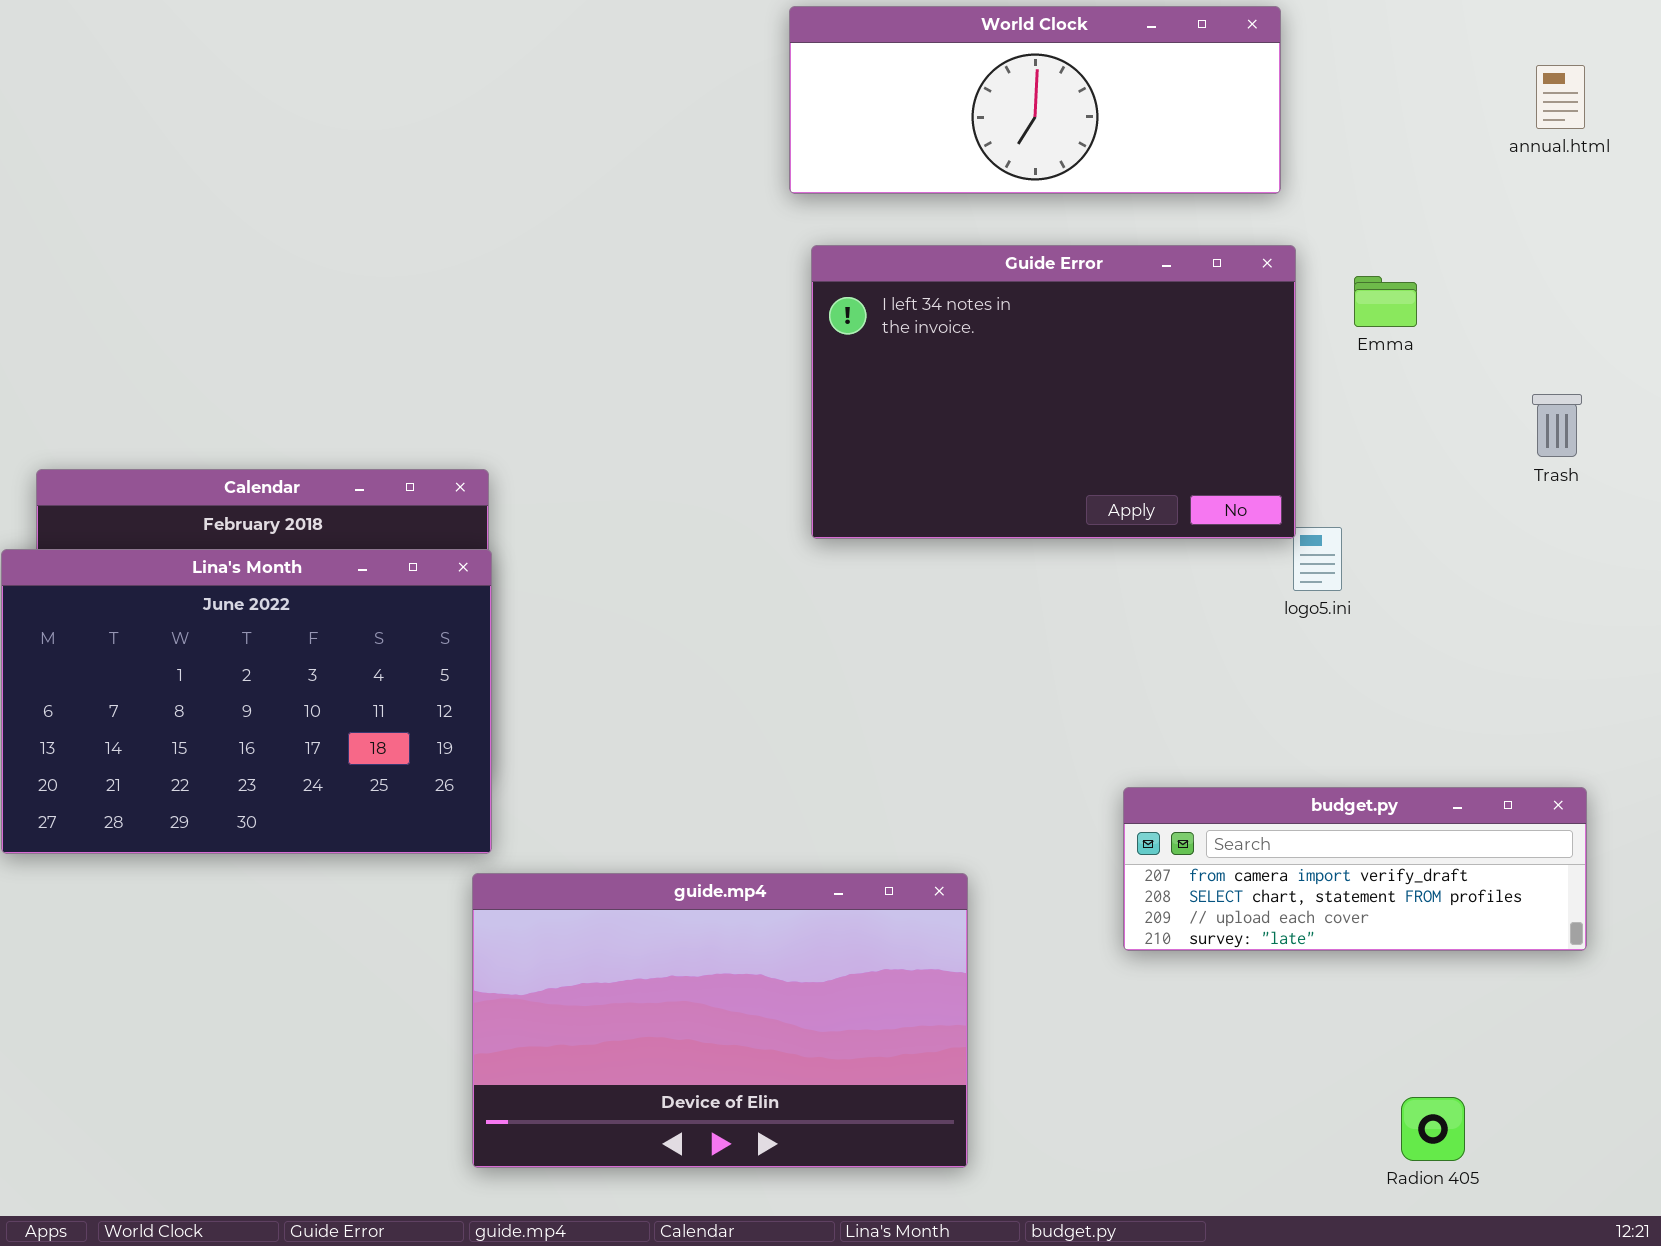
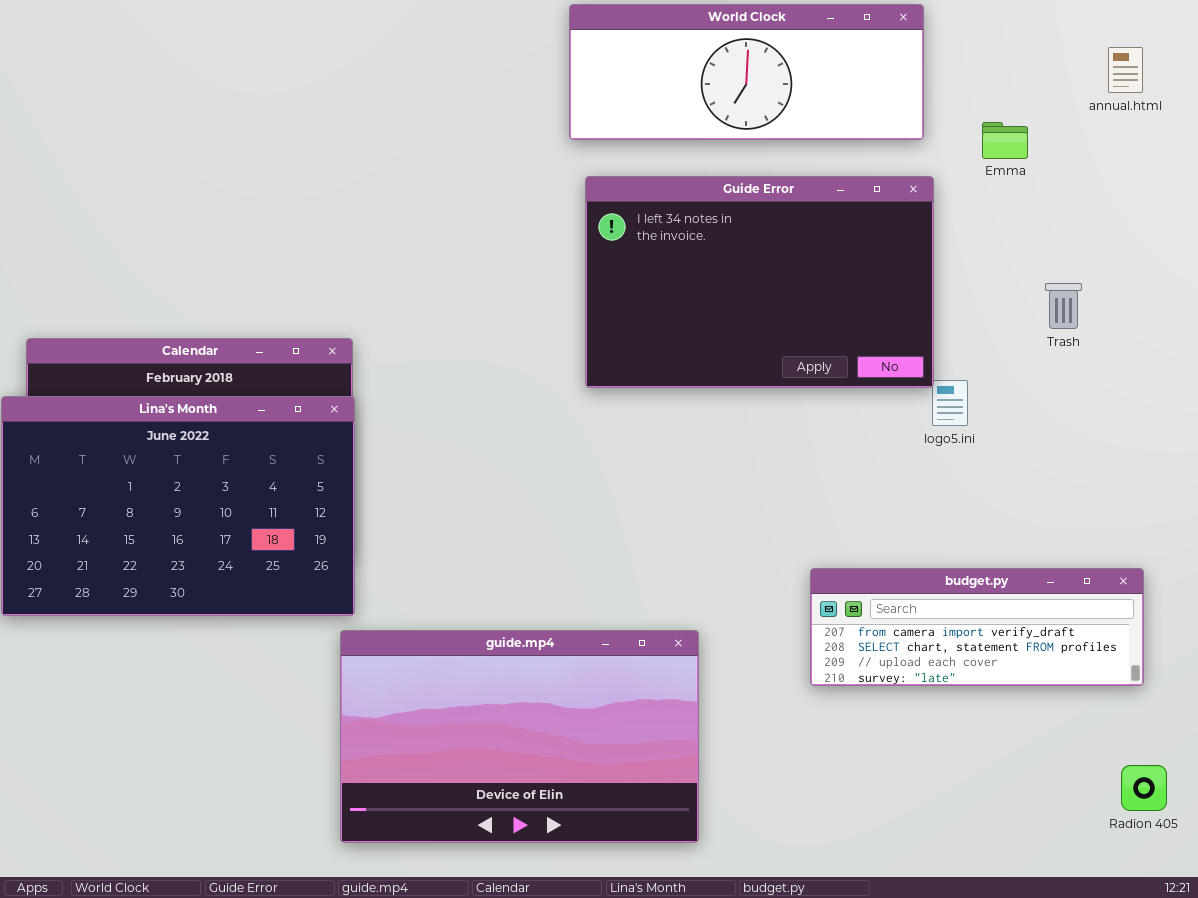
Emma: [1354,276,1417,327] -> [982,122,1028,159], moved
Trash: [1532,394,1582,457] -> [1045,283,1082,329], moved
Radion 405: [1401,1097,1465,1161] -> [1121,765,1167,811], moved

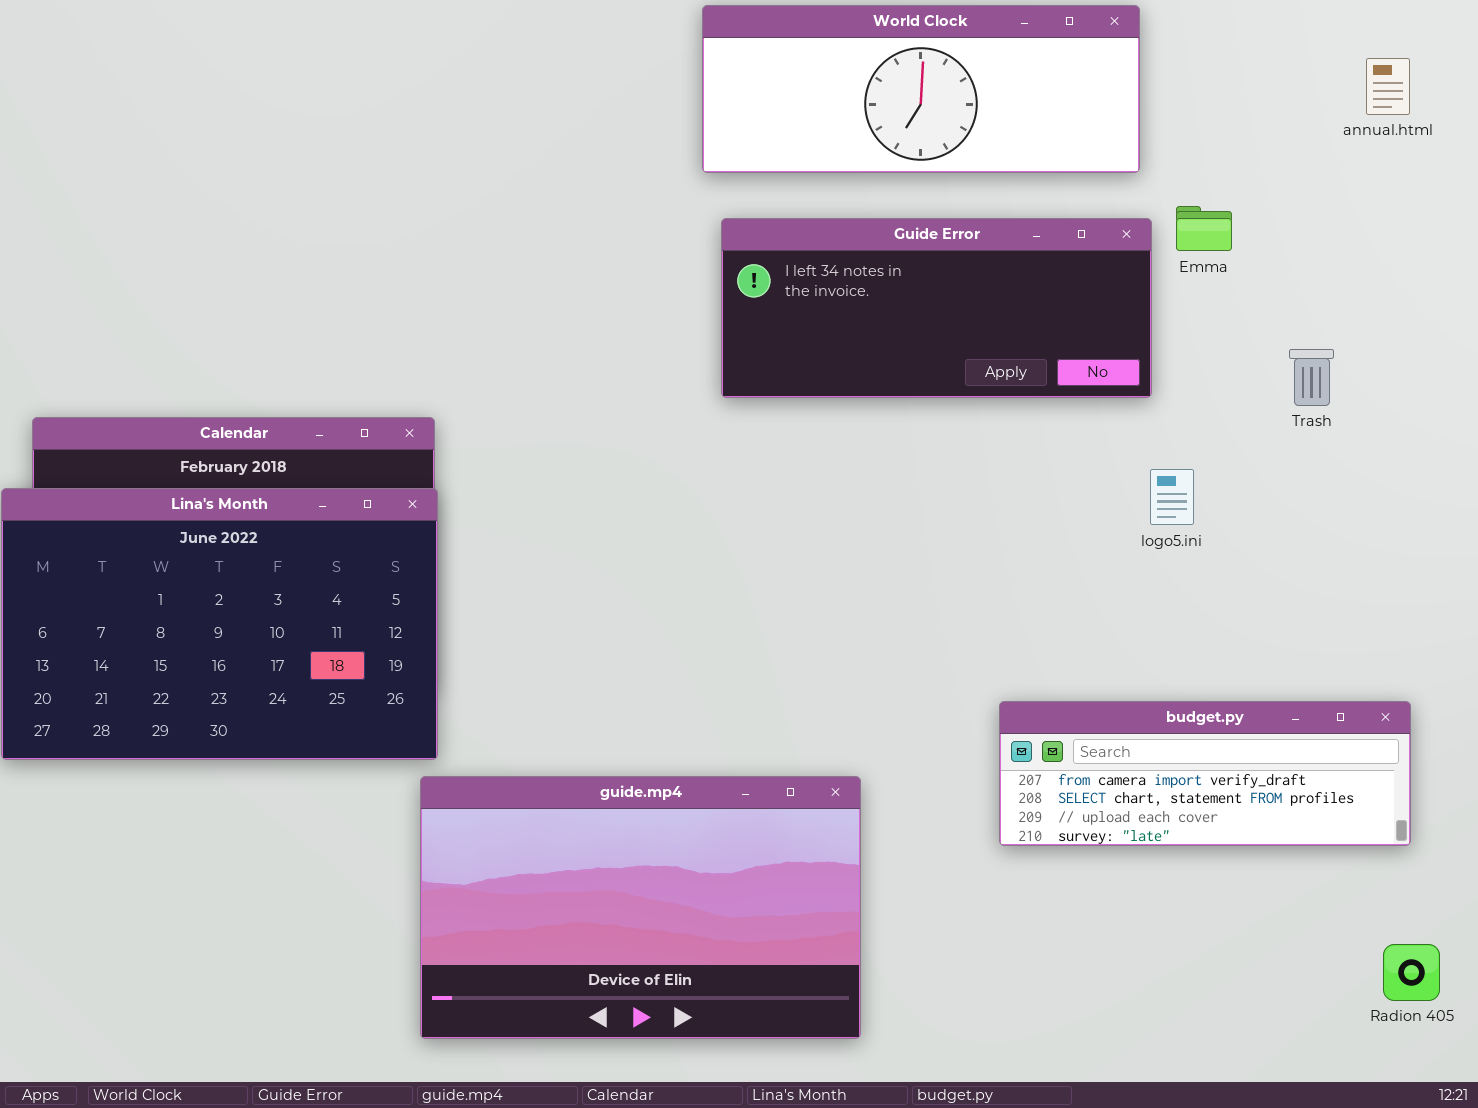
Emma: [982,122,1028,159] -> [1176,206,1232,251], moved
Guide Error: [585,176,934,388] -> [721,218,1152,398], resized

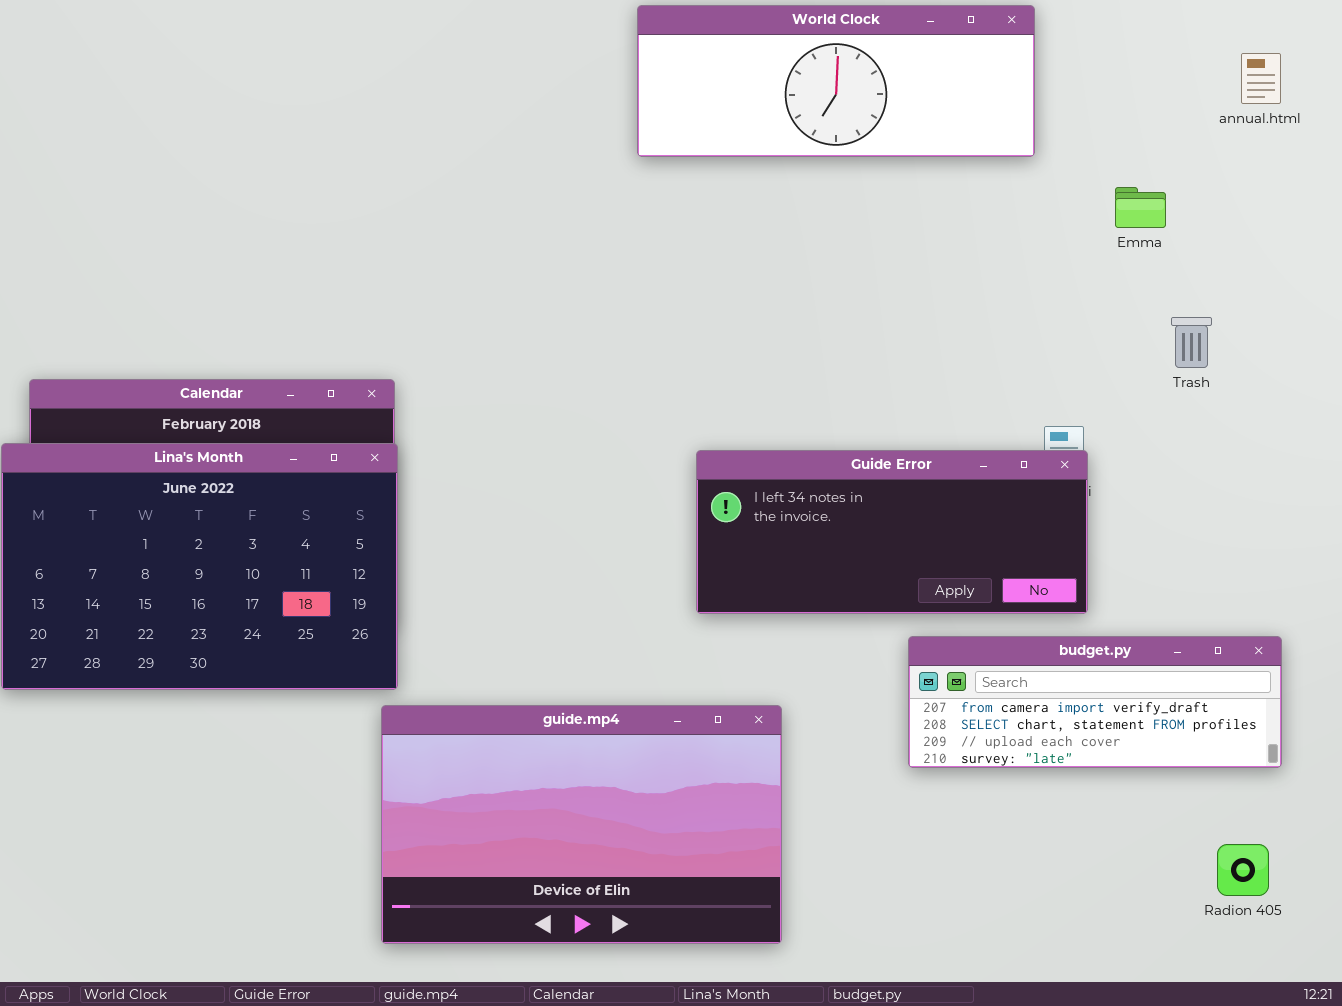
Emma: [1176,206,1232,251] -> [1115,187,1166,228], moved
Guide Error: [721,218,1152,398] -> [696,450,1088,614], moved
Radion 405: [1383,944,1440,1001] -> [1217,844,1269,896], moved

